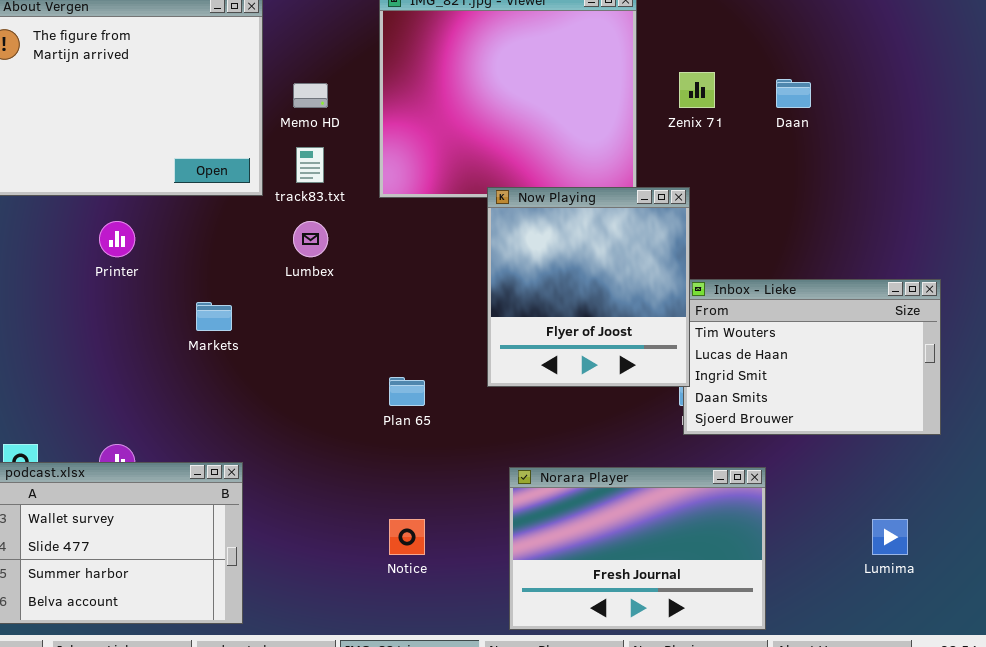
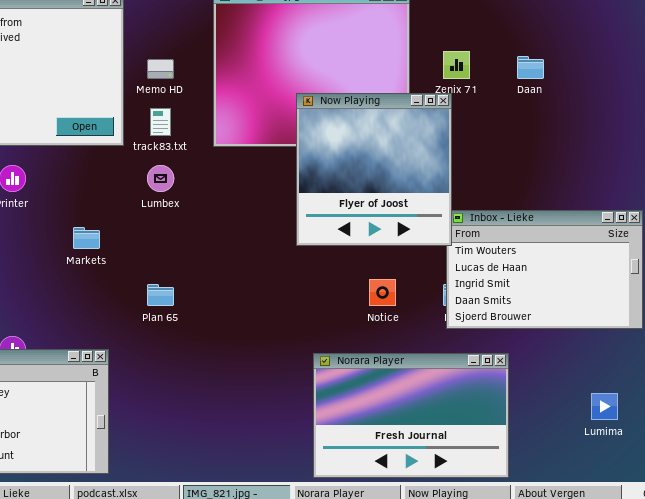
Now Playing: [487,187,690,387] -> [296,93,452,246], moved
Plan 65: [389,377,425,406] -> [147,284,174,306], moved
Notice: [389,519,425,555] -> [369,279,396,306], moved

